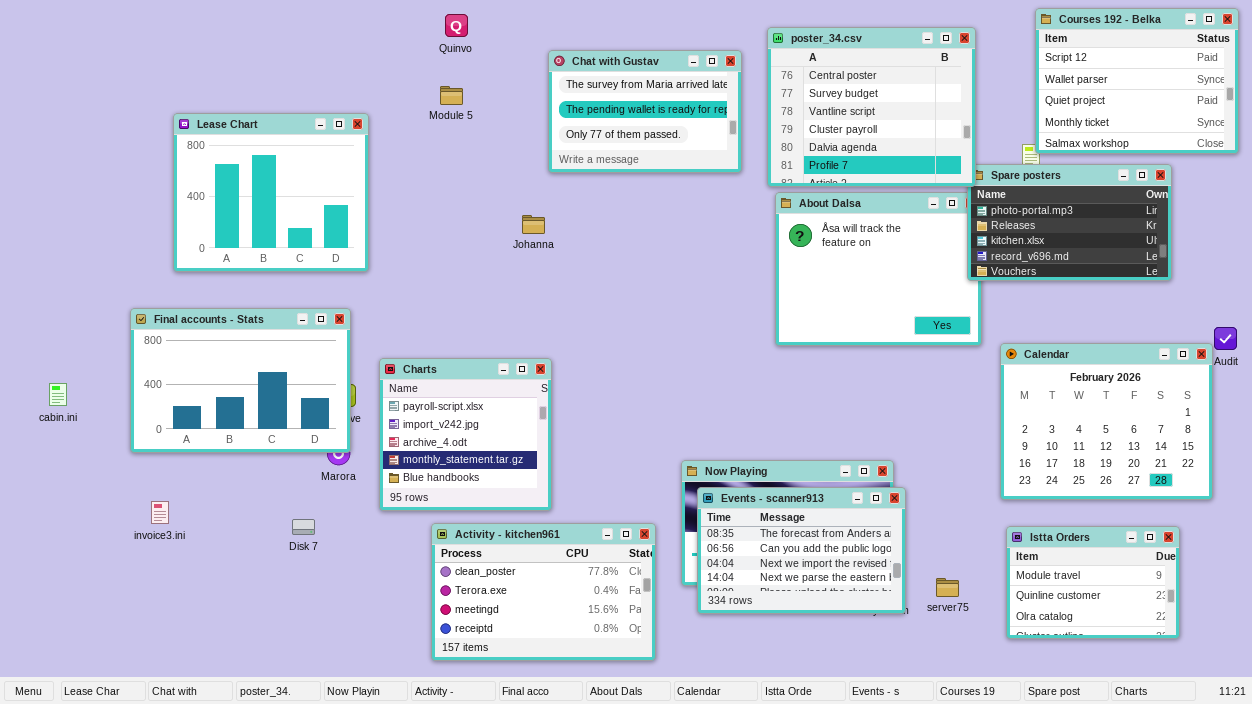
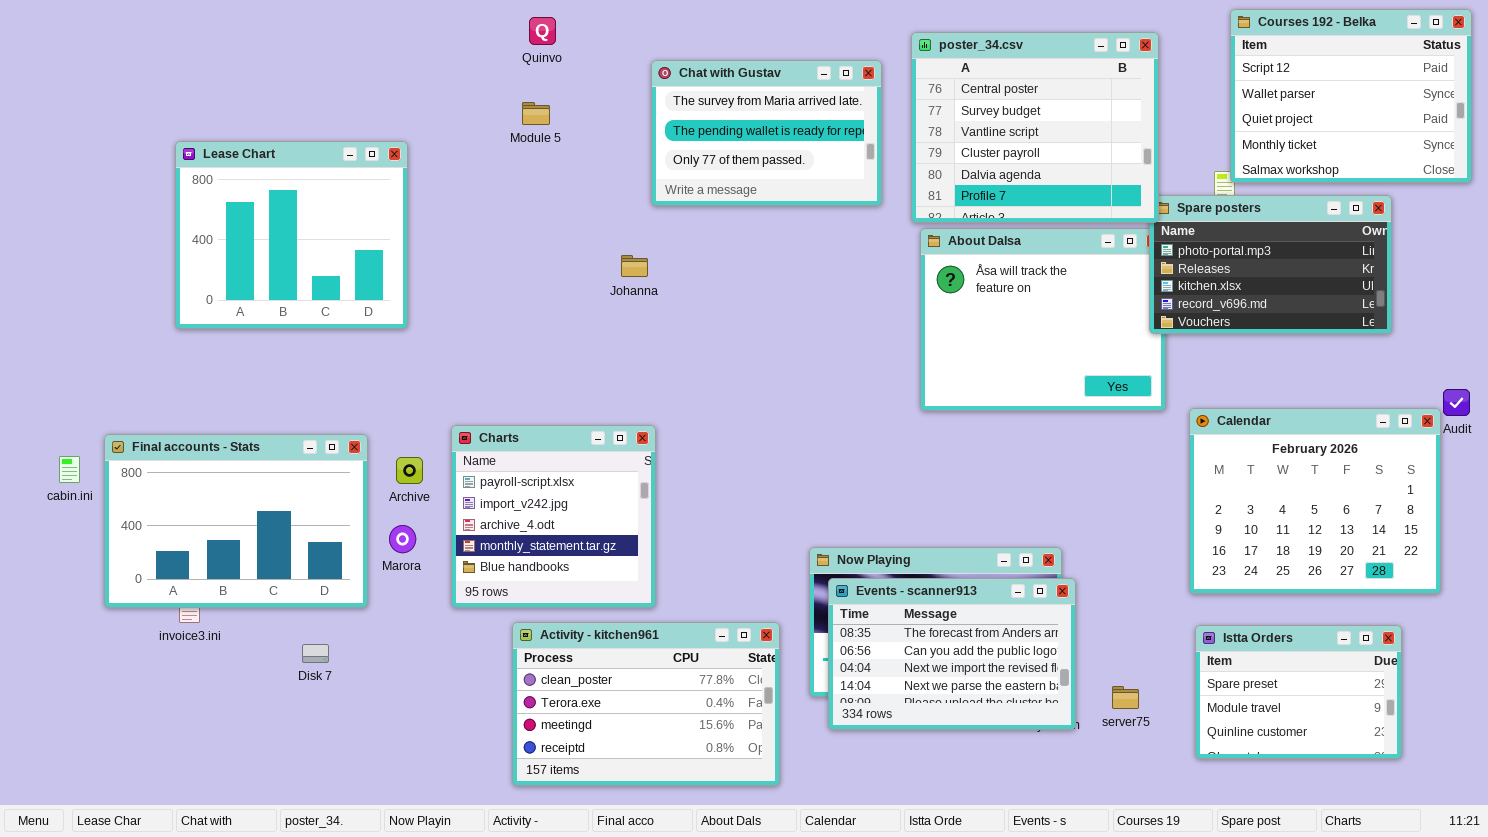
Lease Chart: [173,113,369,272] -> [175,141,408,329], moved
Final accounts - Stats: [130,308,351,453] -> [104,434,368,608], moved
Disk 7: [292,519,315,535] -> [302,644,329,663], moved
Istta Orders: [1006,526,1180,639] -> [1195,625,1402,759], scrolled up 1 row

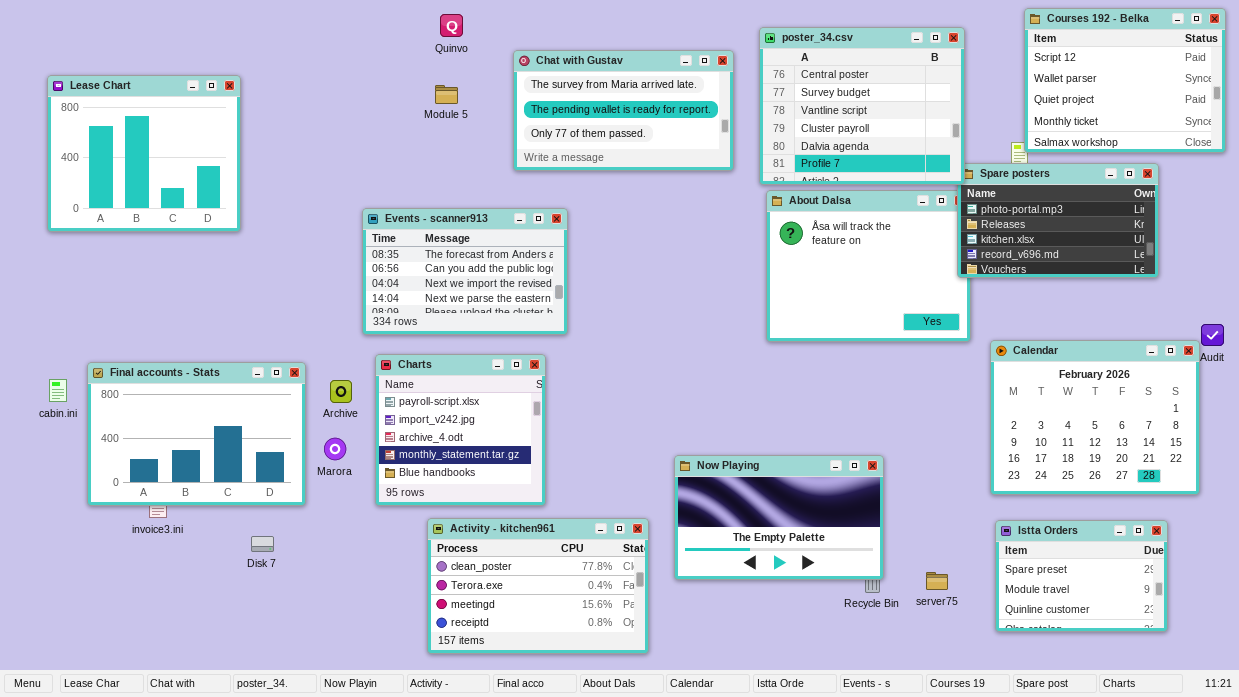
Chat with Gustav: [651,60,882,206] -> [513,50,734,171], resized
Lease Chart: [175,141,408,329] -> [47,75,241,232], moved
Events - scanner913: [828,578,1076,730] -> [362,208,568,335], moved

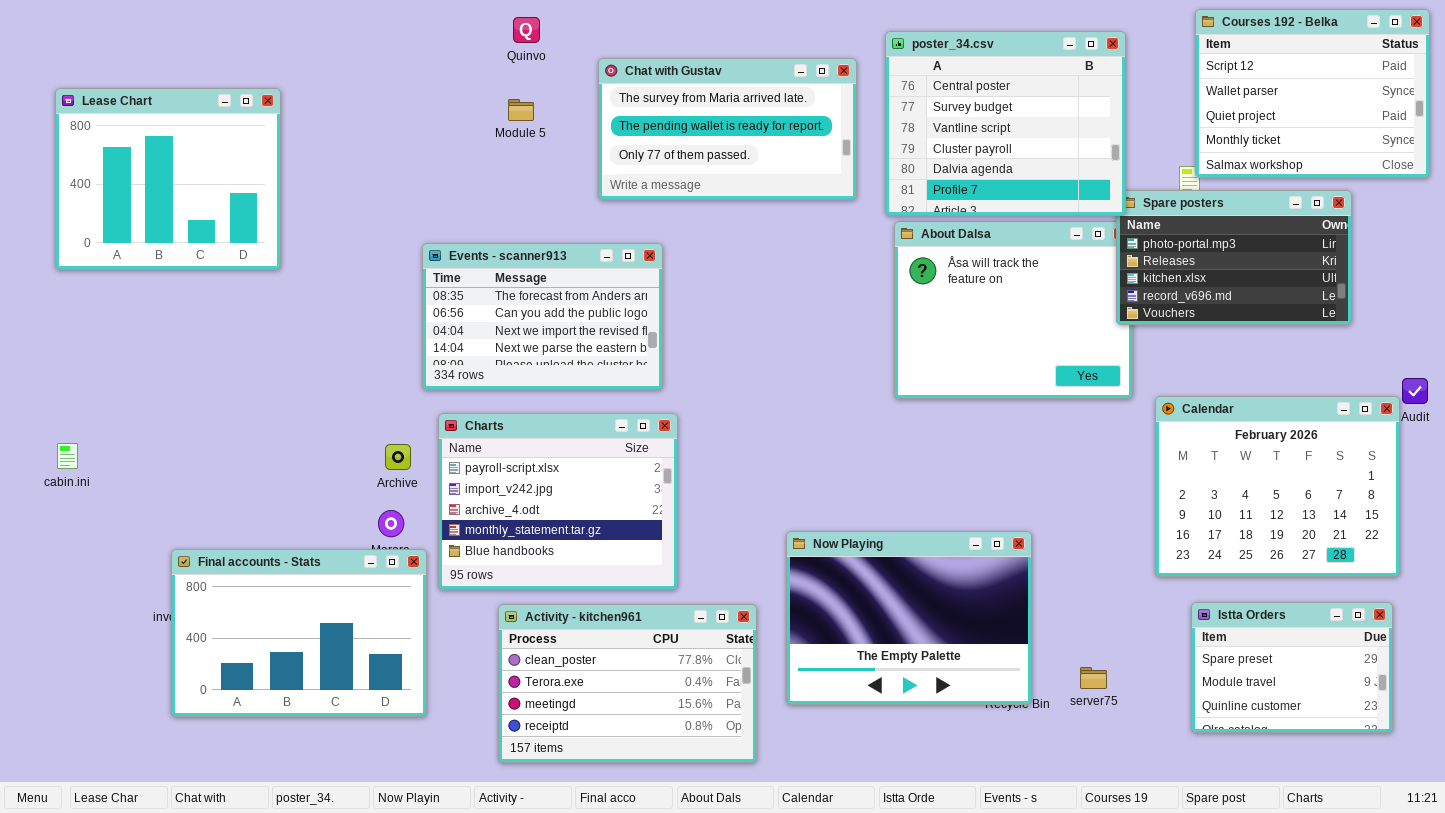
Charts: [375,354,546,506] -> [438,413,678,590], resized
Final accounts - Stats: [87,362,306,506] -> [171,549,427,717], moved
Now Playing: [674,455,884,580] -> [786,531,1032,705], resized
Istta Orders: [995,520,1168,632] -> [1191,602,1393,733], moved

